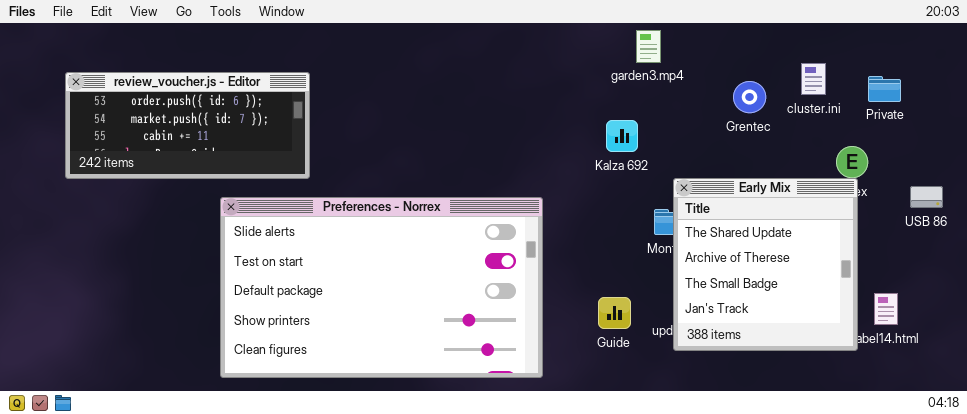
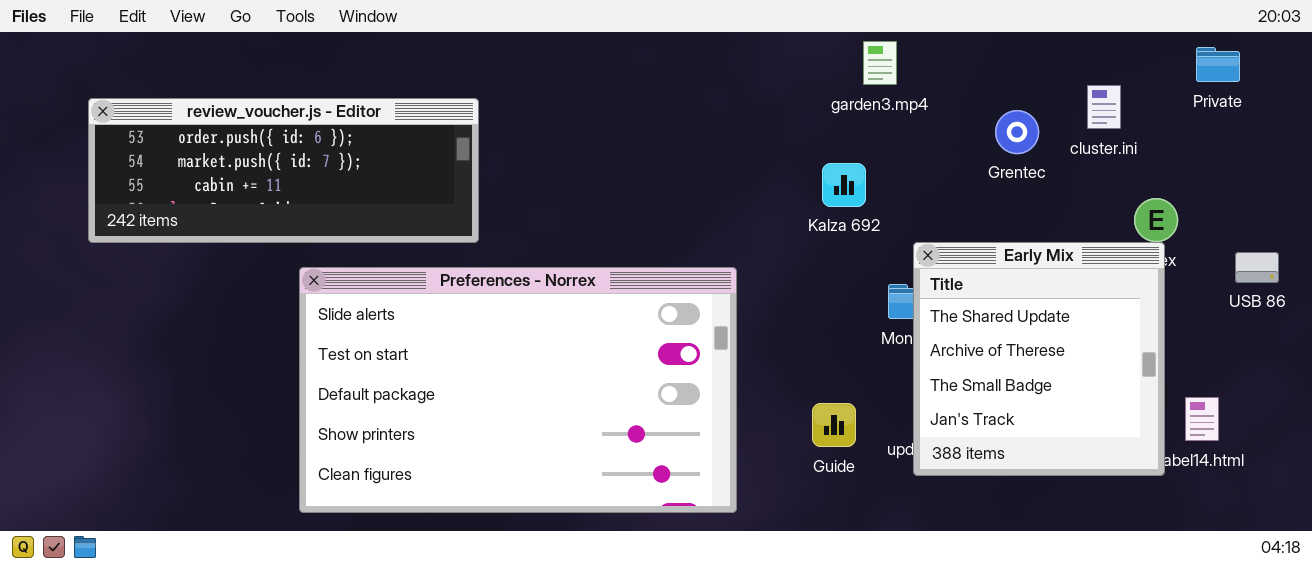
review_voucher.js - Editor: [65,72,310,179] -> [88,98,479,243], resized
Private: [868,76,901,102] -> [1196,47,1240,82], moved

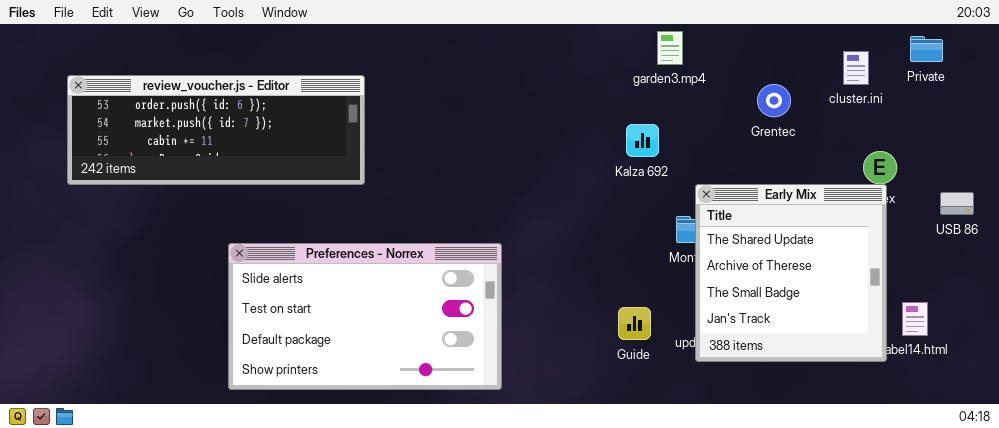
cluster.ini: [1087,85,1121,129] -> [843,51,869,85], moved
Preferences - Norrex: [299,267,737,513] -> [228,243,502,390], resized

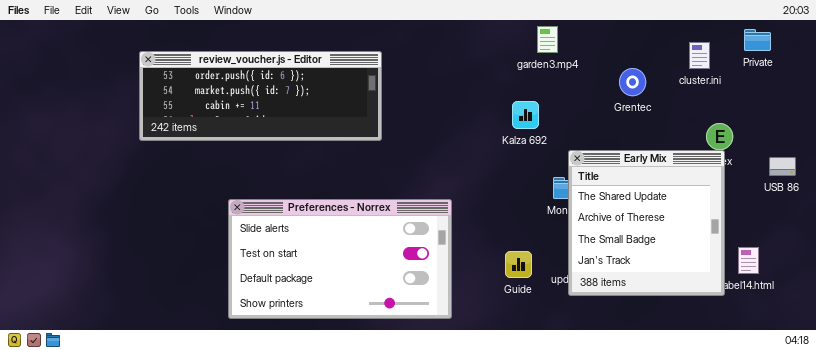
review_voucher.js - Editor: [67,75,365,185] -> [139,51,382,141], moved
Preferences - Norrex: [228,243,502,390] -> [228,199,452,319], moved

